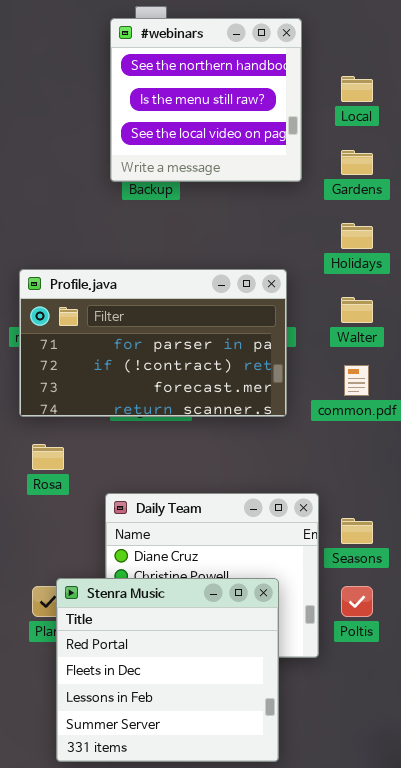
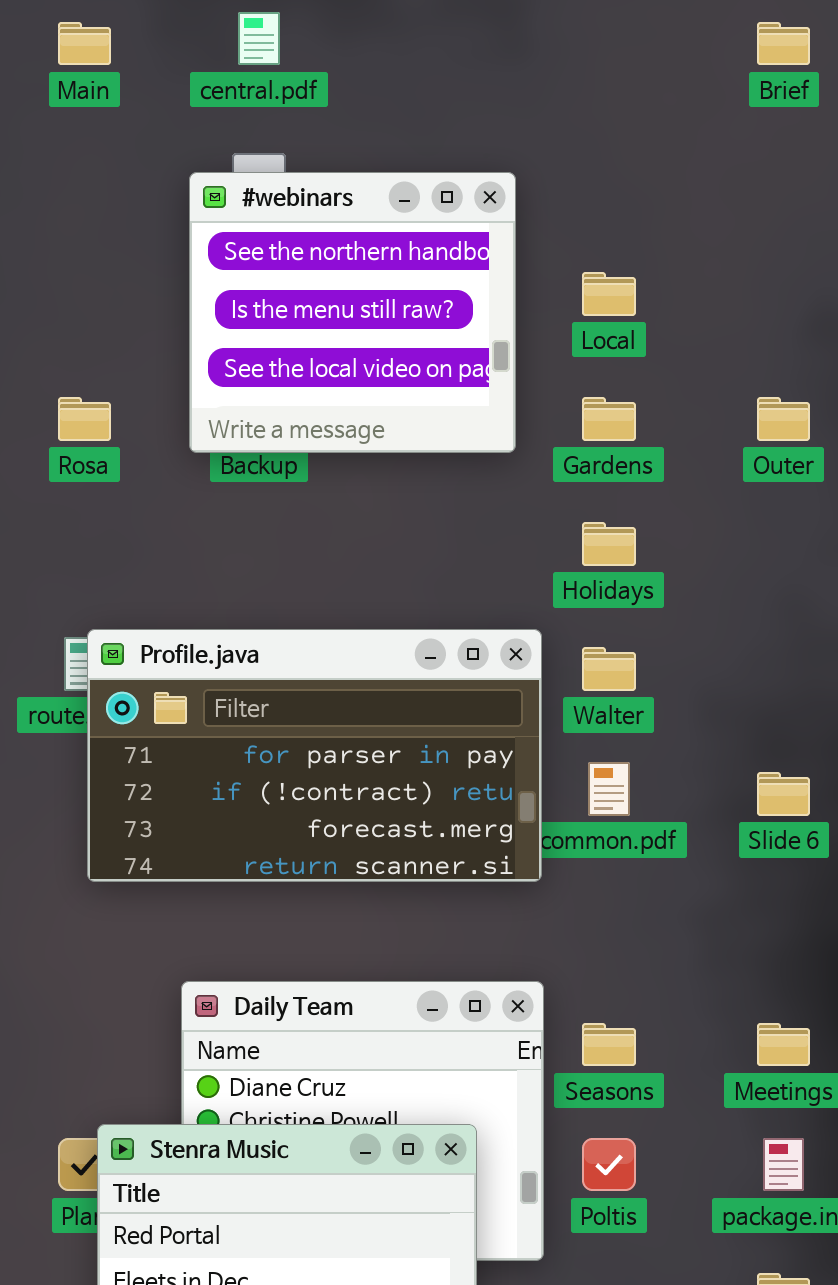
Profile.java: [19,269,287,417] -> [87,629,542,882], moved
Rosa: [32,444,64,470] -> [58,397,111,441], moved

